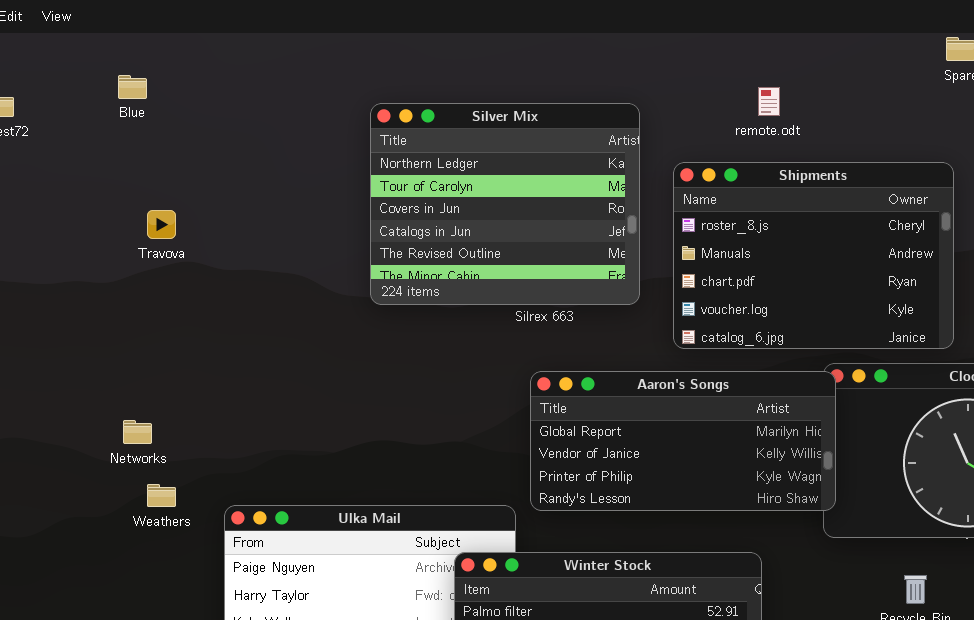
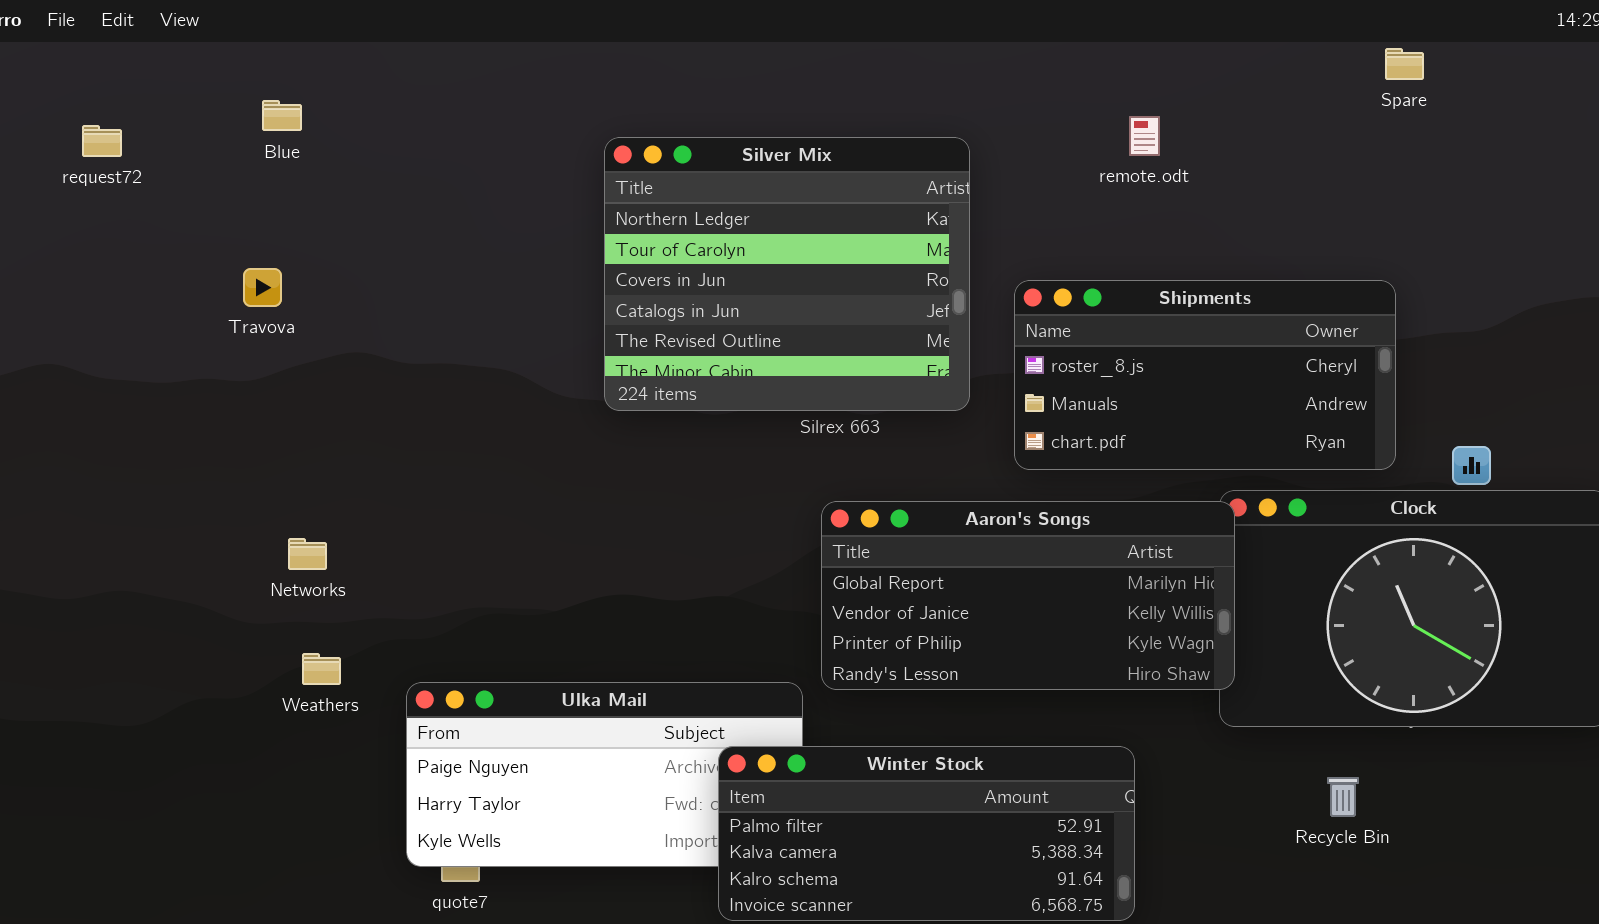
Shipments: [673,162,954,349] -> [1014,280,1396,470], resized
Travova: [147,210,176,239] -> [243,268,282,307], moved
Networks: [123,420,152,444] -> [288,538,327,570], moved

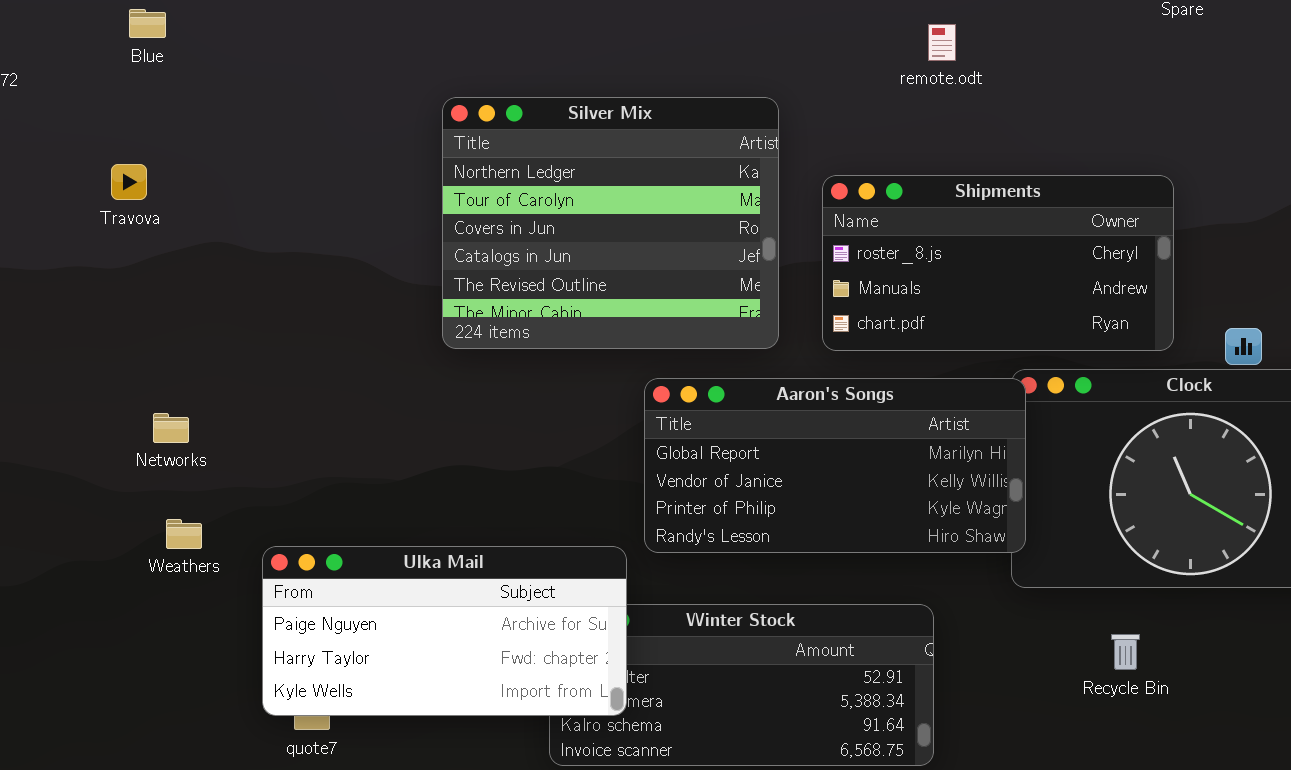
Silver Mix: [604,137,970,411] -> [442,97,779,349], moved
Ulka Mail: [406,682,803,867] -> [262,546,627,716], raised

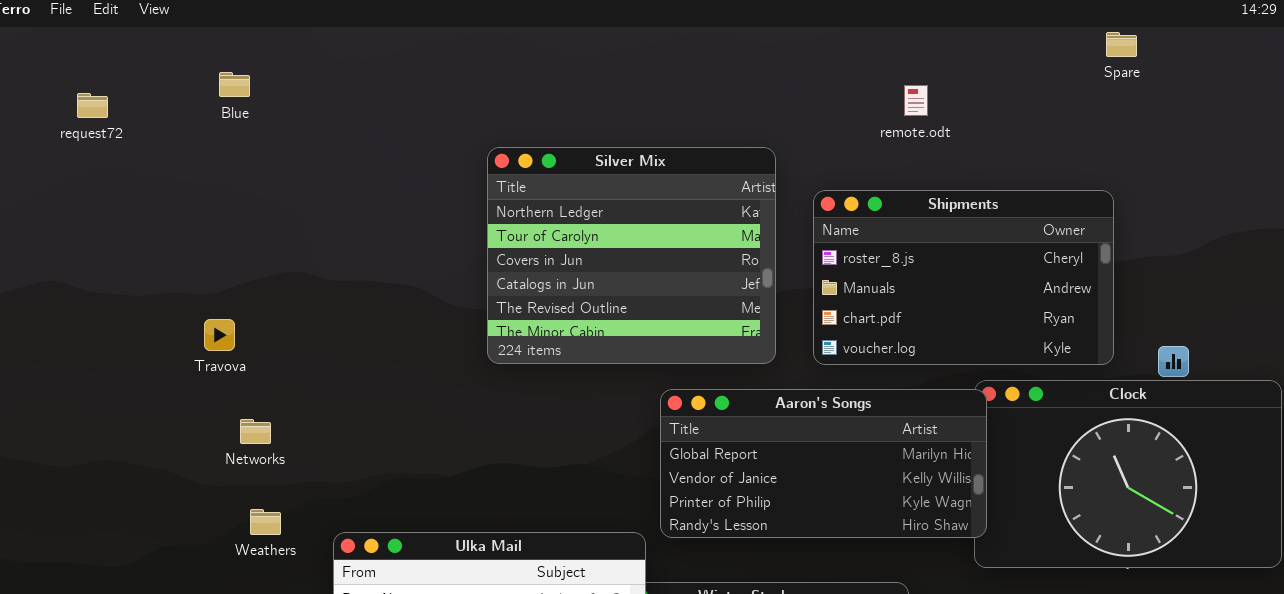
Travova: [111,164,147,200] -> [204,319,235,351], moved
Shipments: [822,175,1174,351] -> [813,190,1114,365], resized

